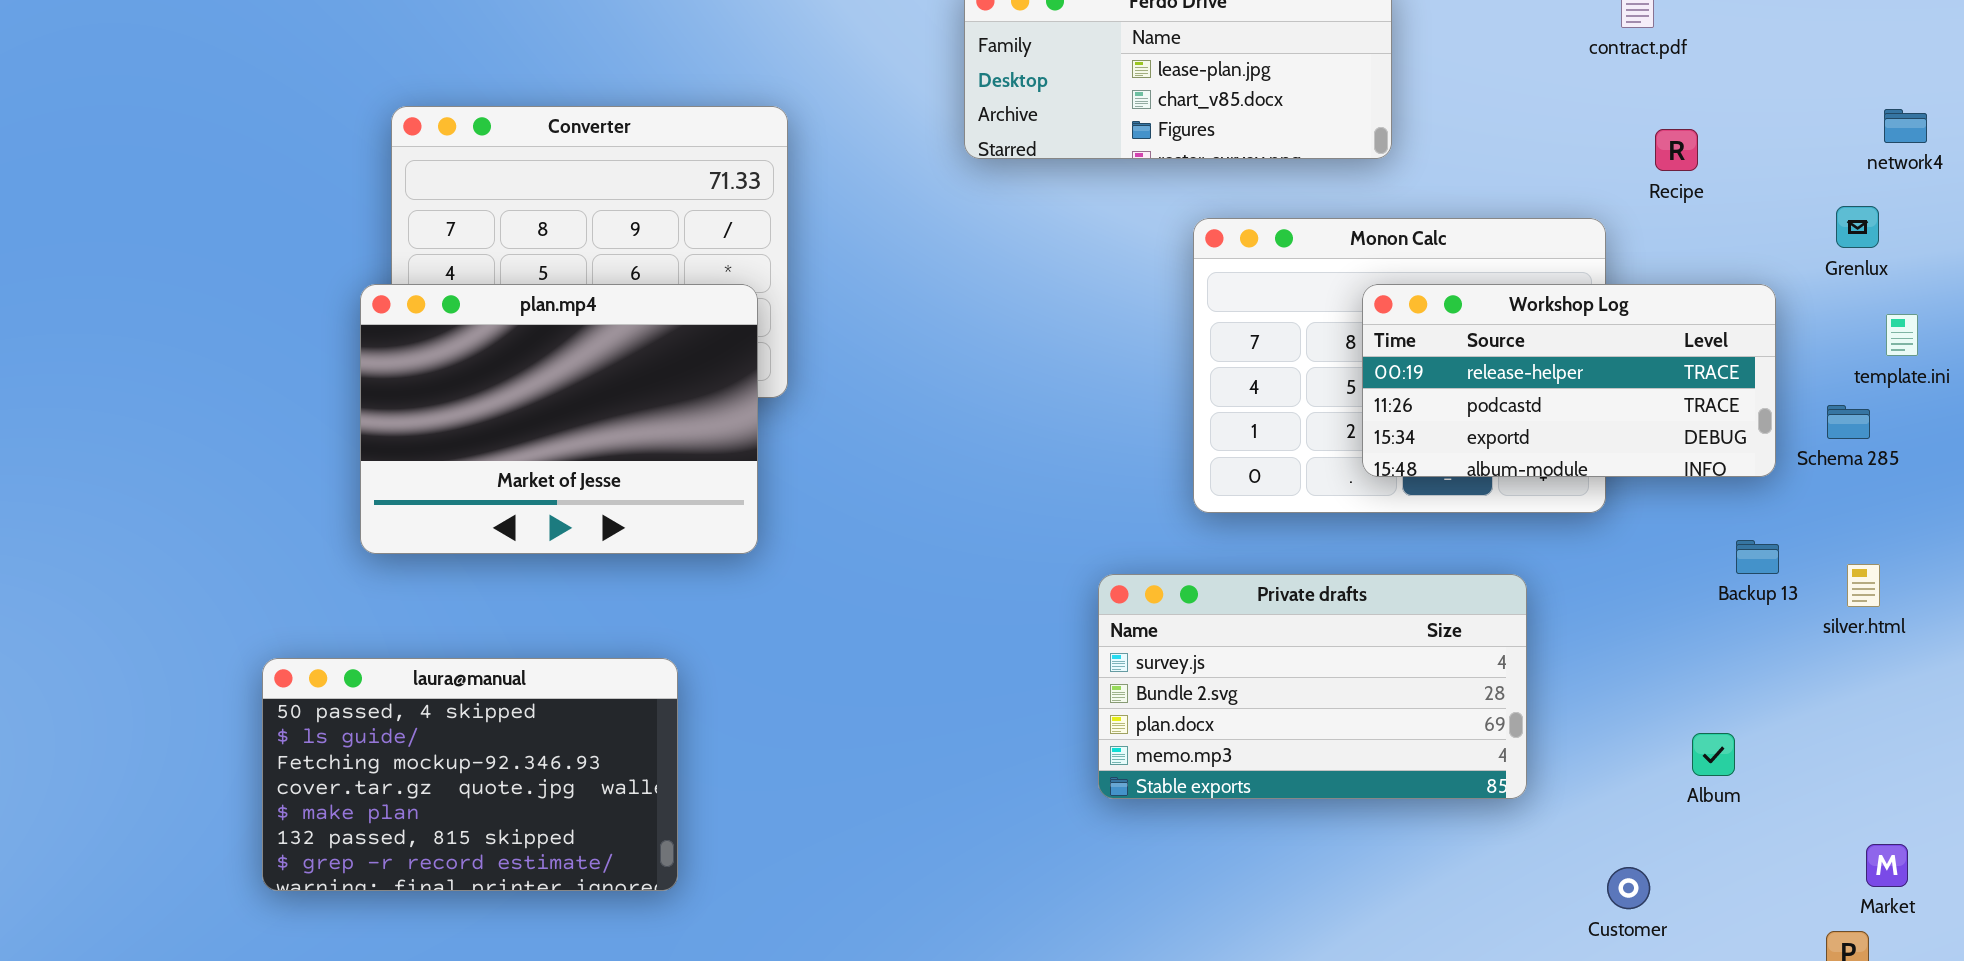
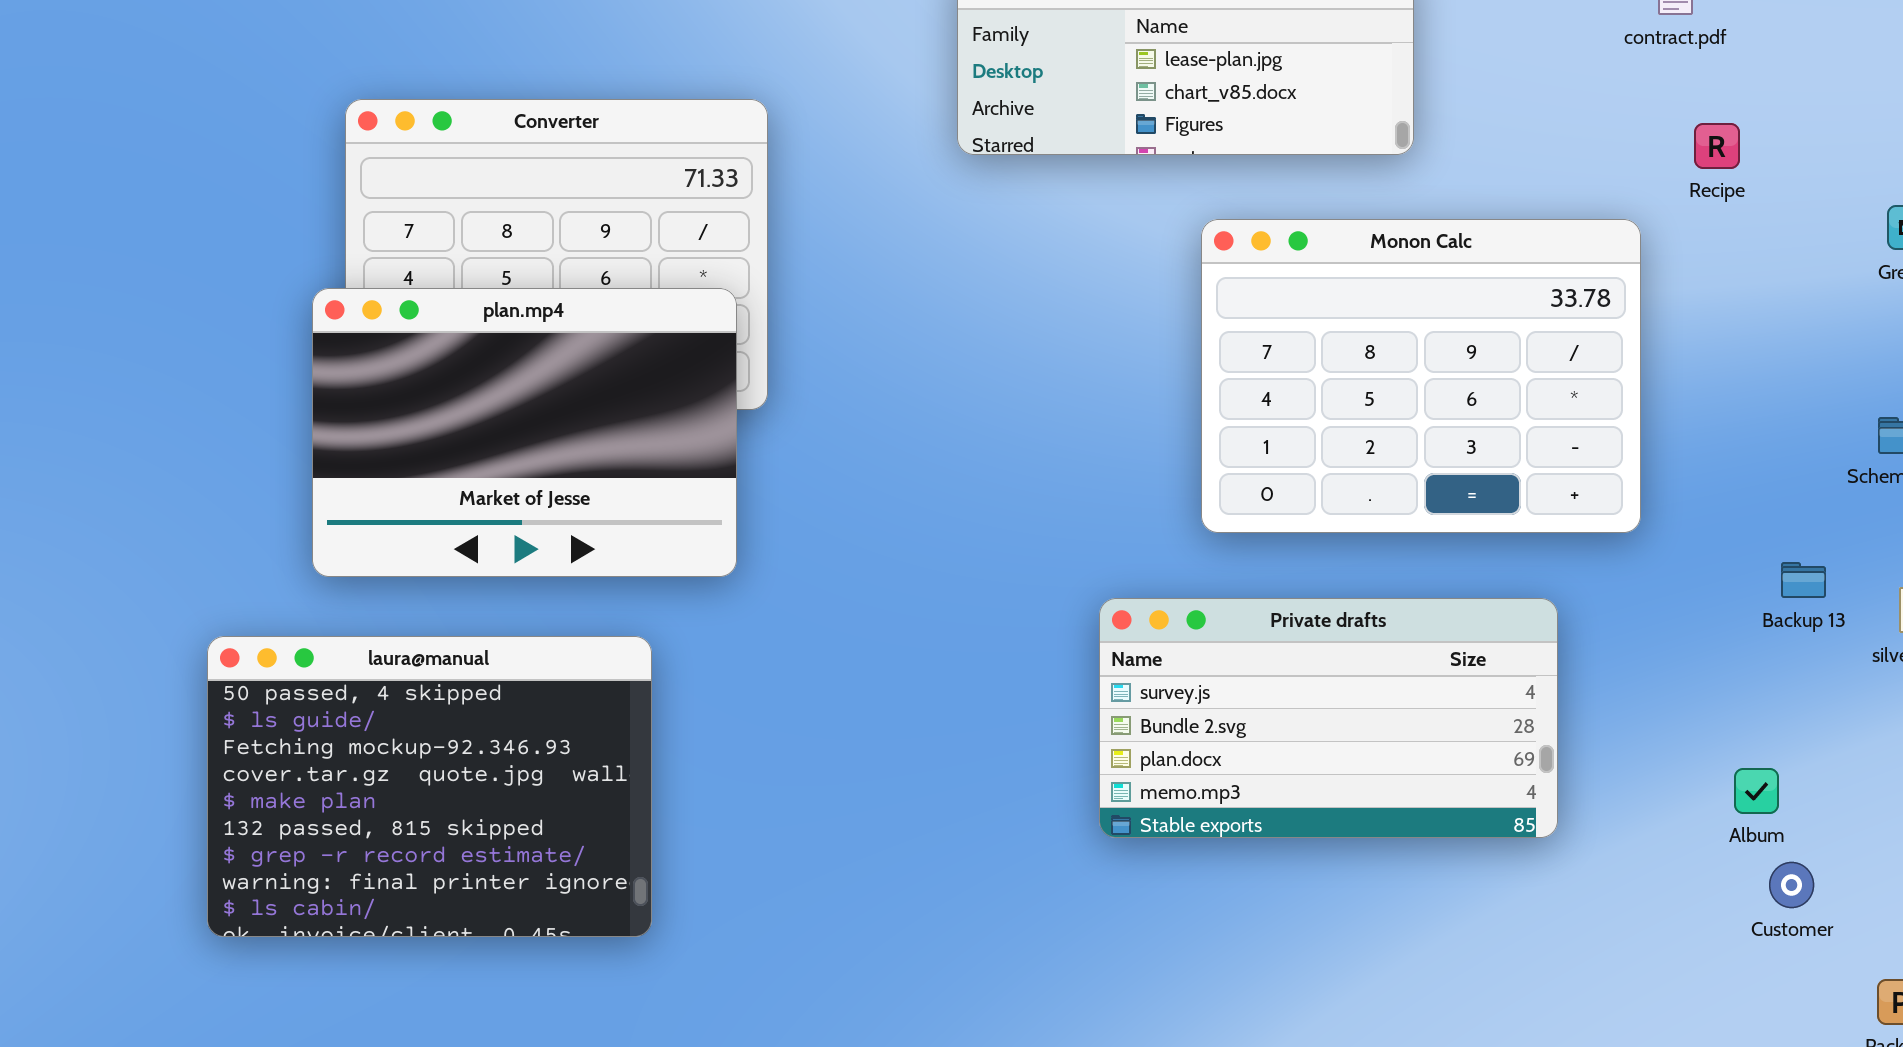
Workshop Log: [1362,284,1776,477] -> none, closed
laura@manual: [262,658,678,891] -> [207,636,652,937], resized
Customer: [1607,867,1650,909] -> [1769,862,1814,908], moved

